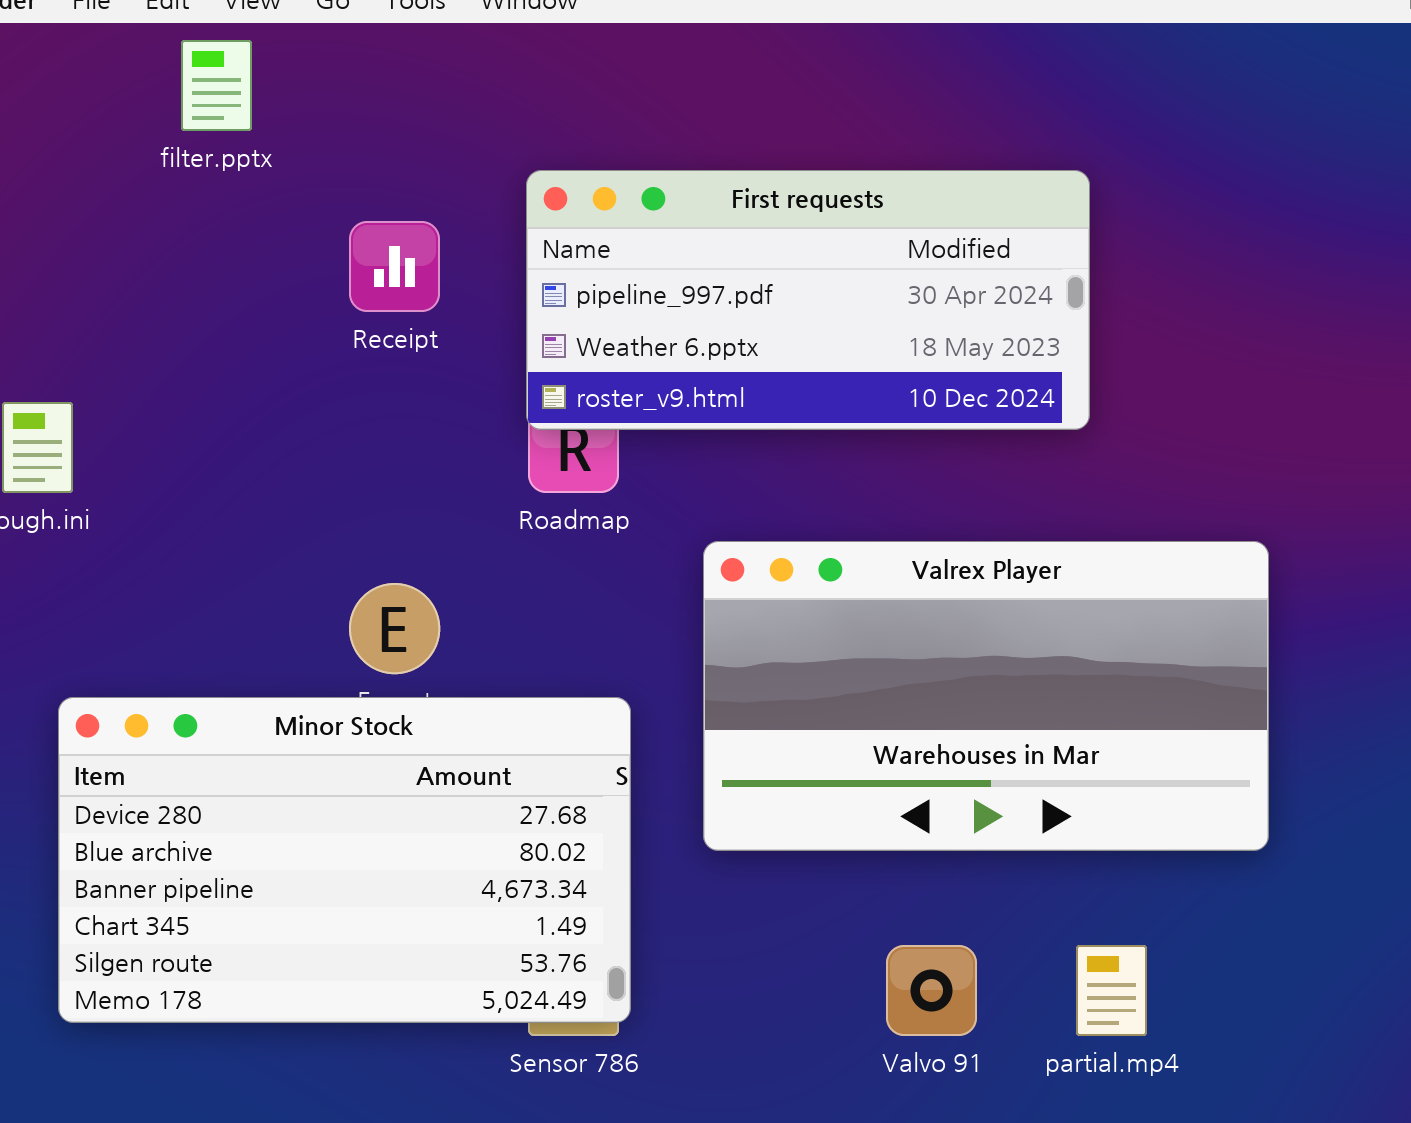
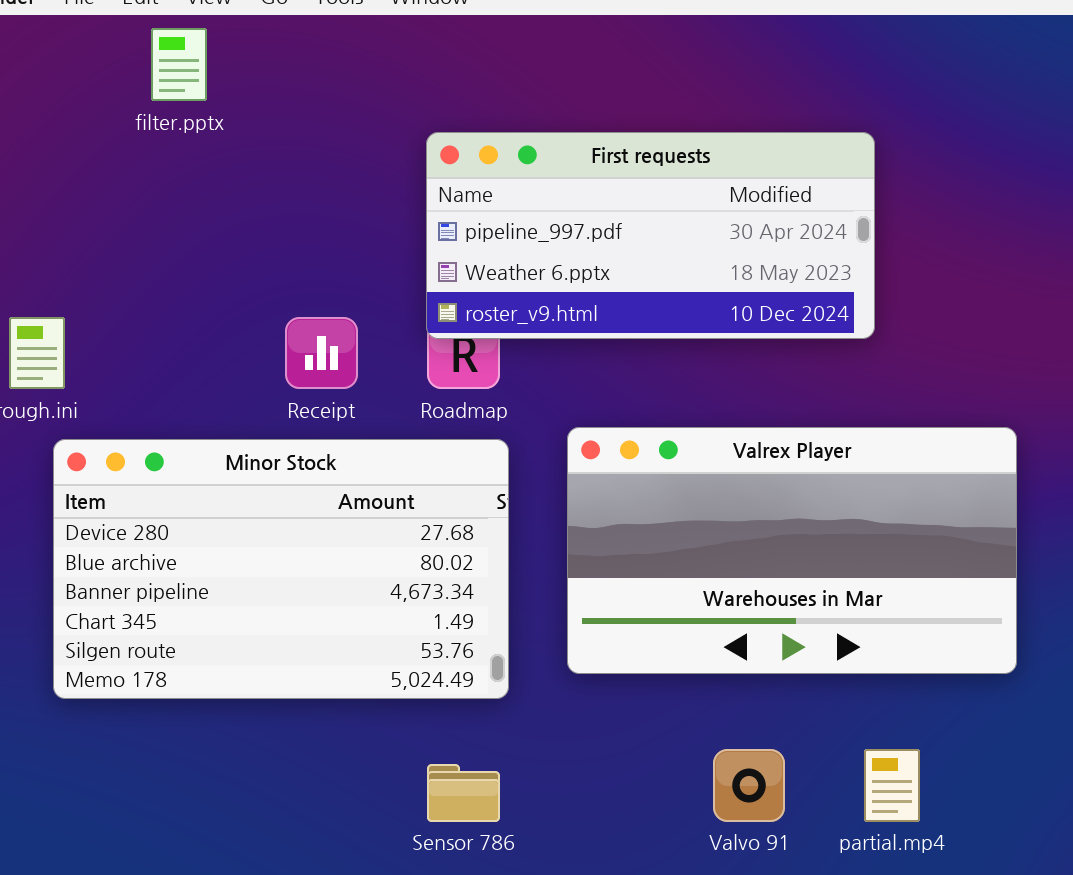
Receipt: [349,221,440,312] -> [285,317,358,389], moved
Minor Stock: [58,697,631,1023] -> [53,439,509,699], moved

